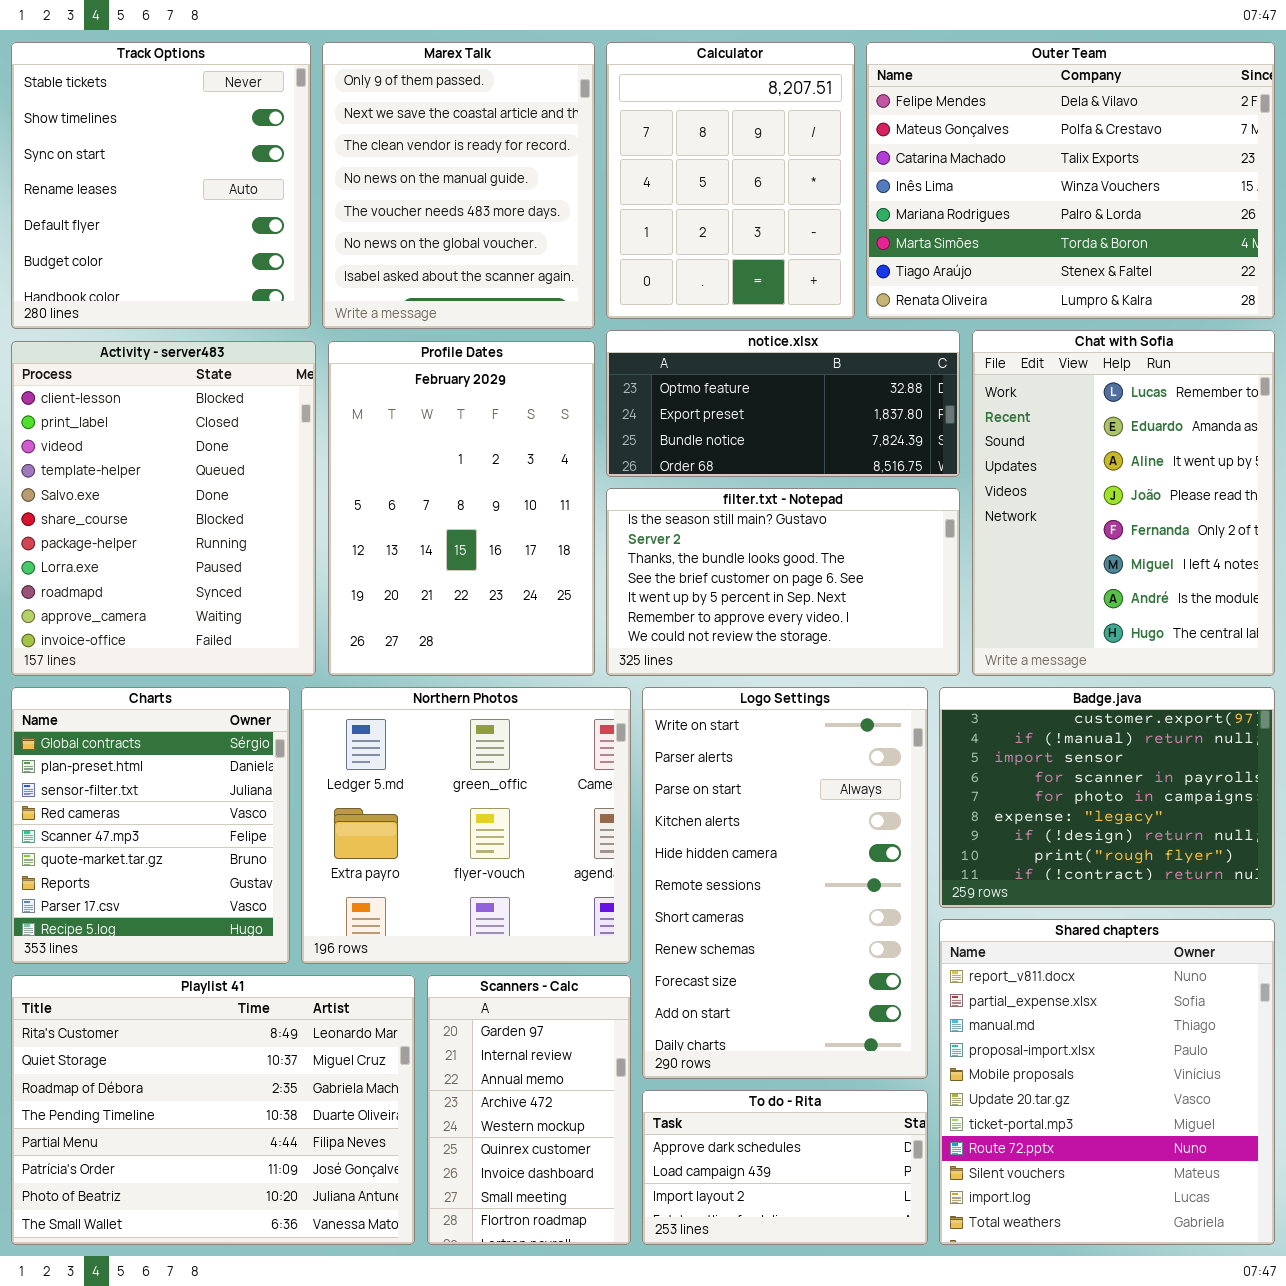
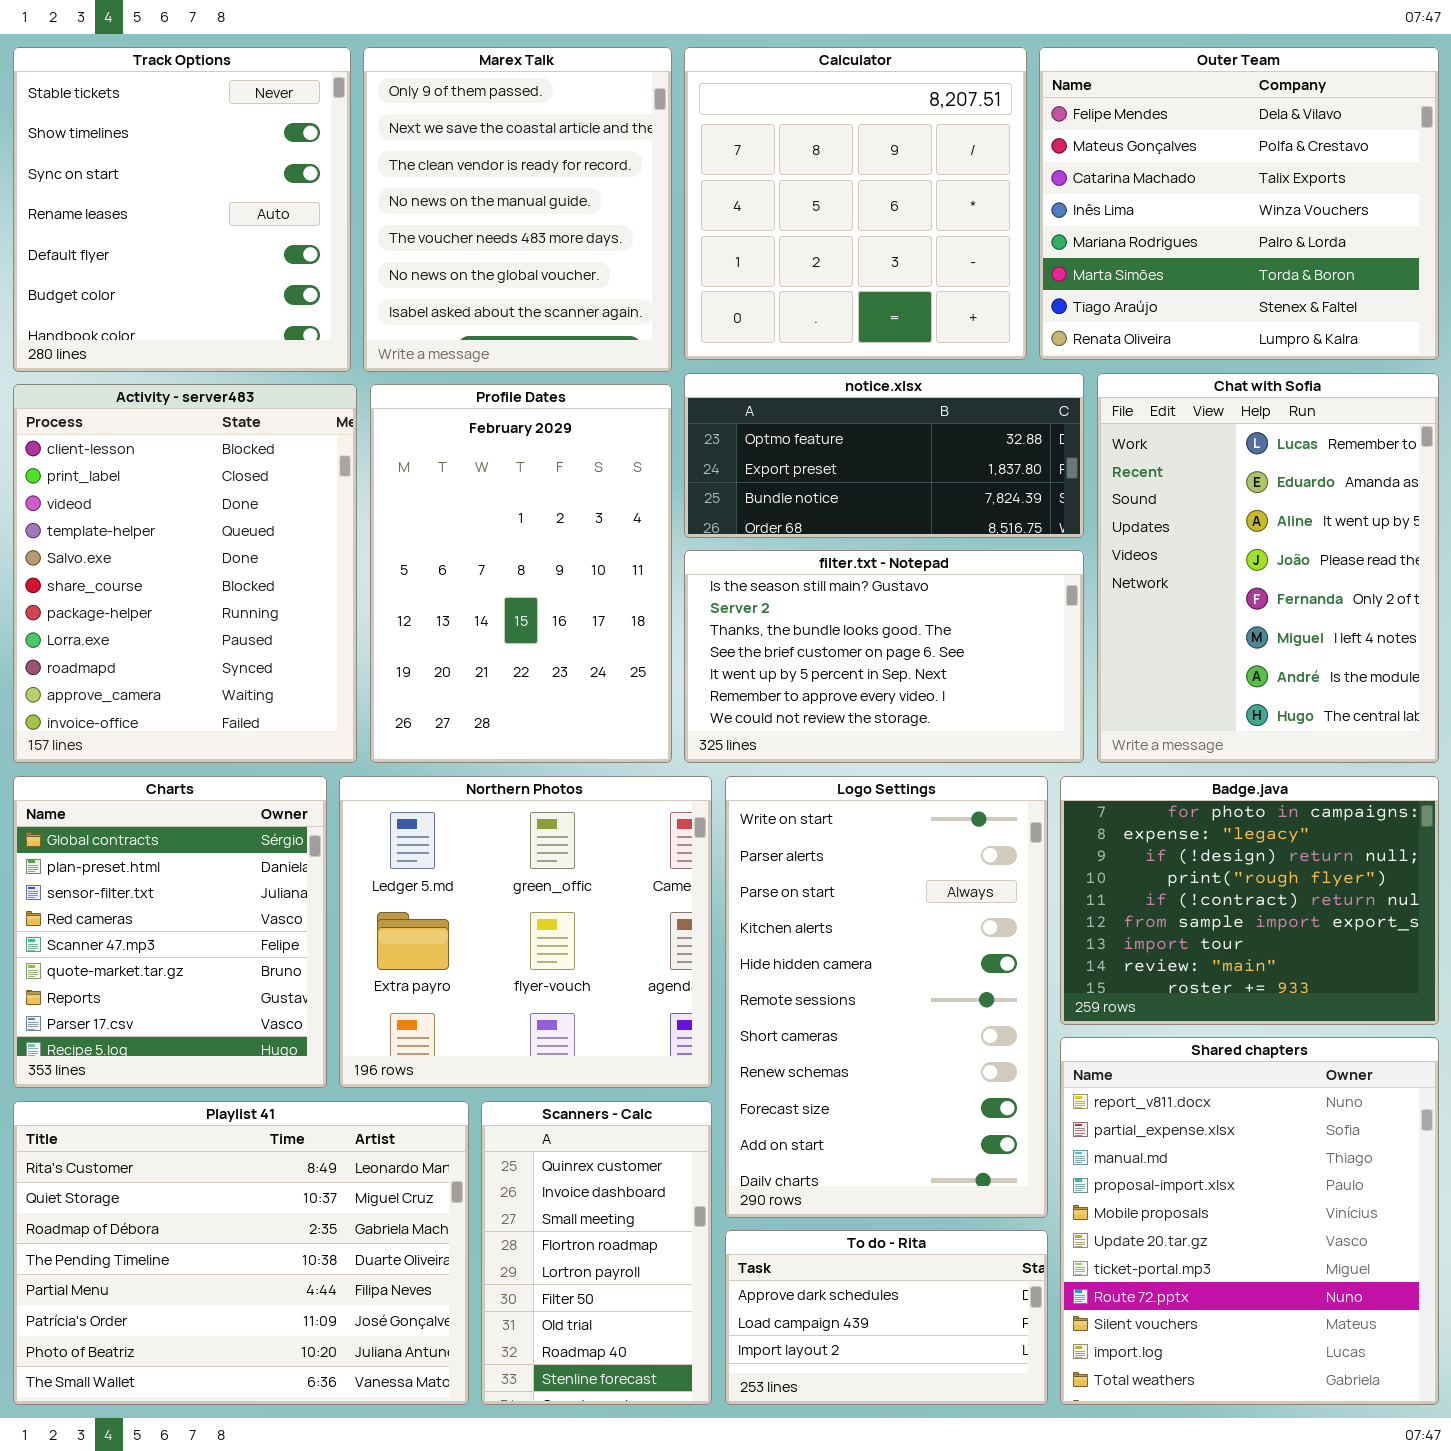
Calculator: [606,42,855,319] -> [684,47,1027,360], resized
Outer Team: [866,42,1275,319] -> [1039,47,1439,360], resized
Badge.java: [939,687,1275,908] -> [1060,776,1439,1025], scrolled down 4 rows
Scanners - Calc: [427,975,631,1245] -> [481,1101,712,1405], scrolled down 5 rows

